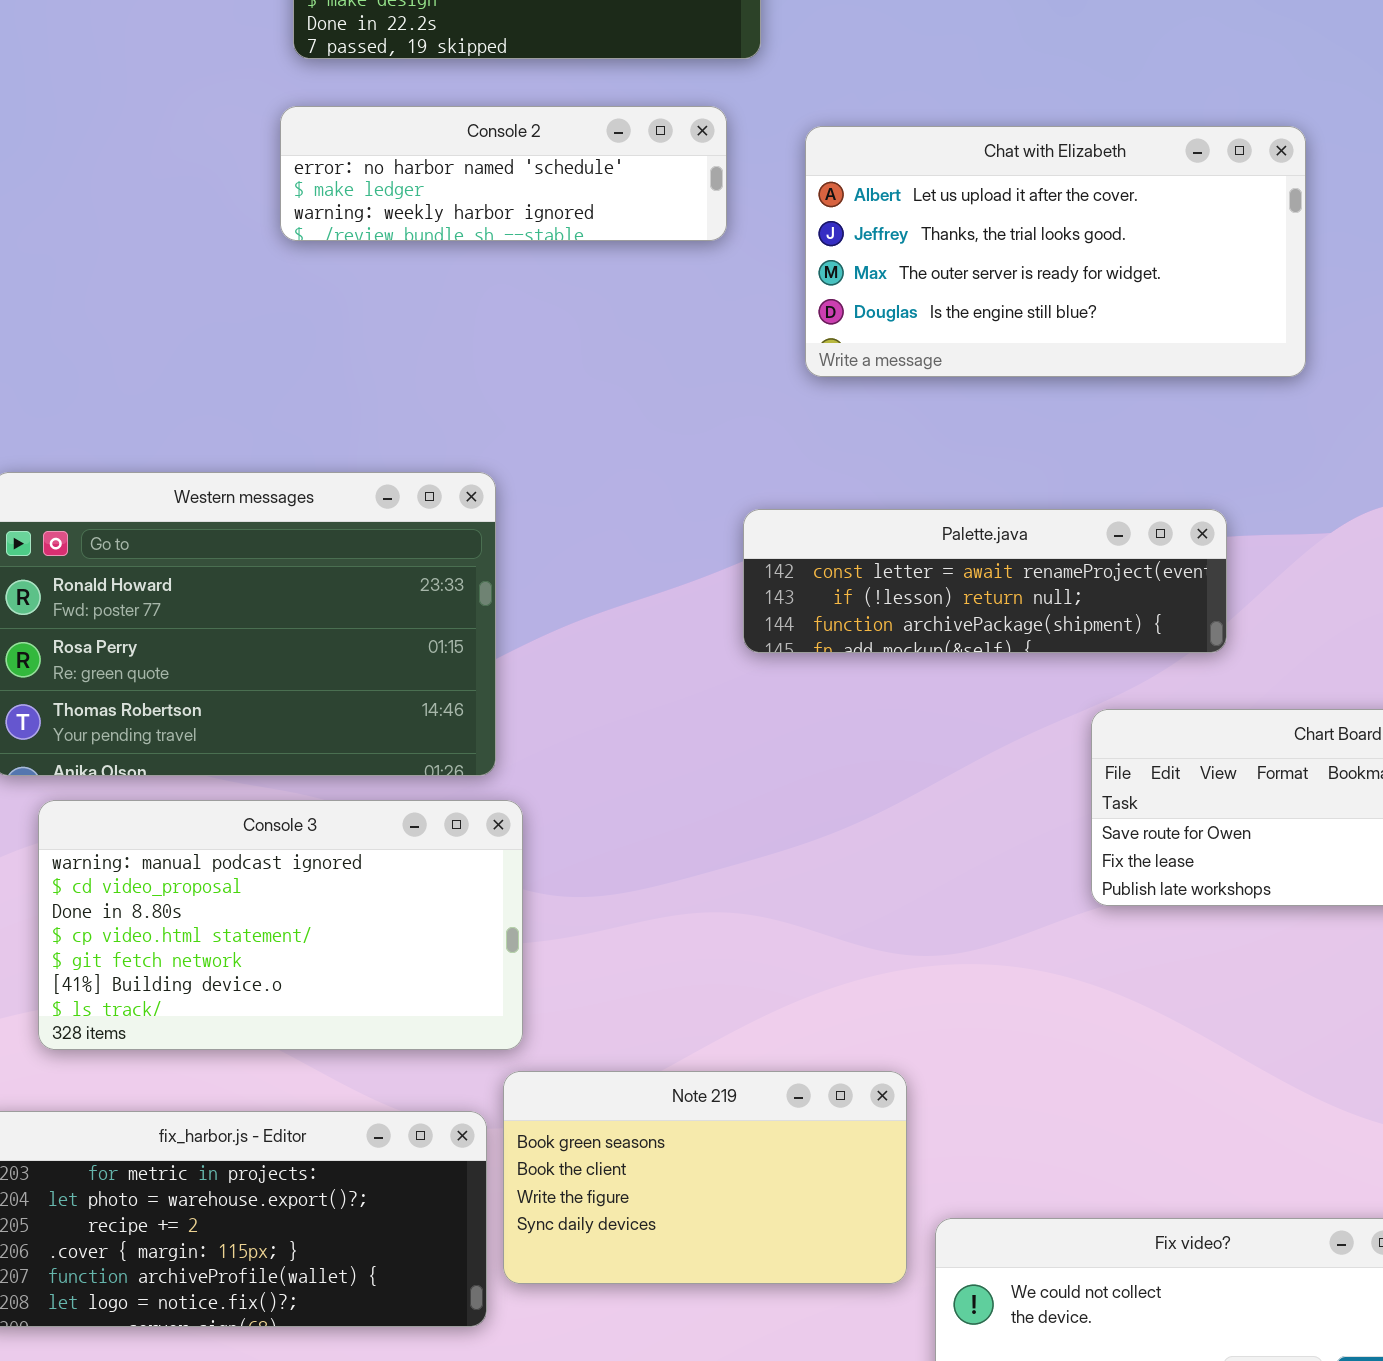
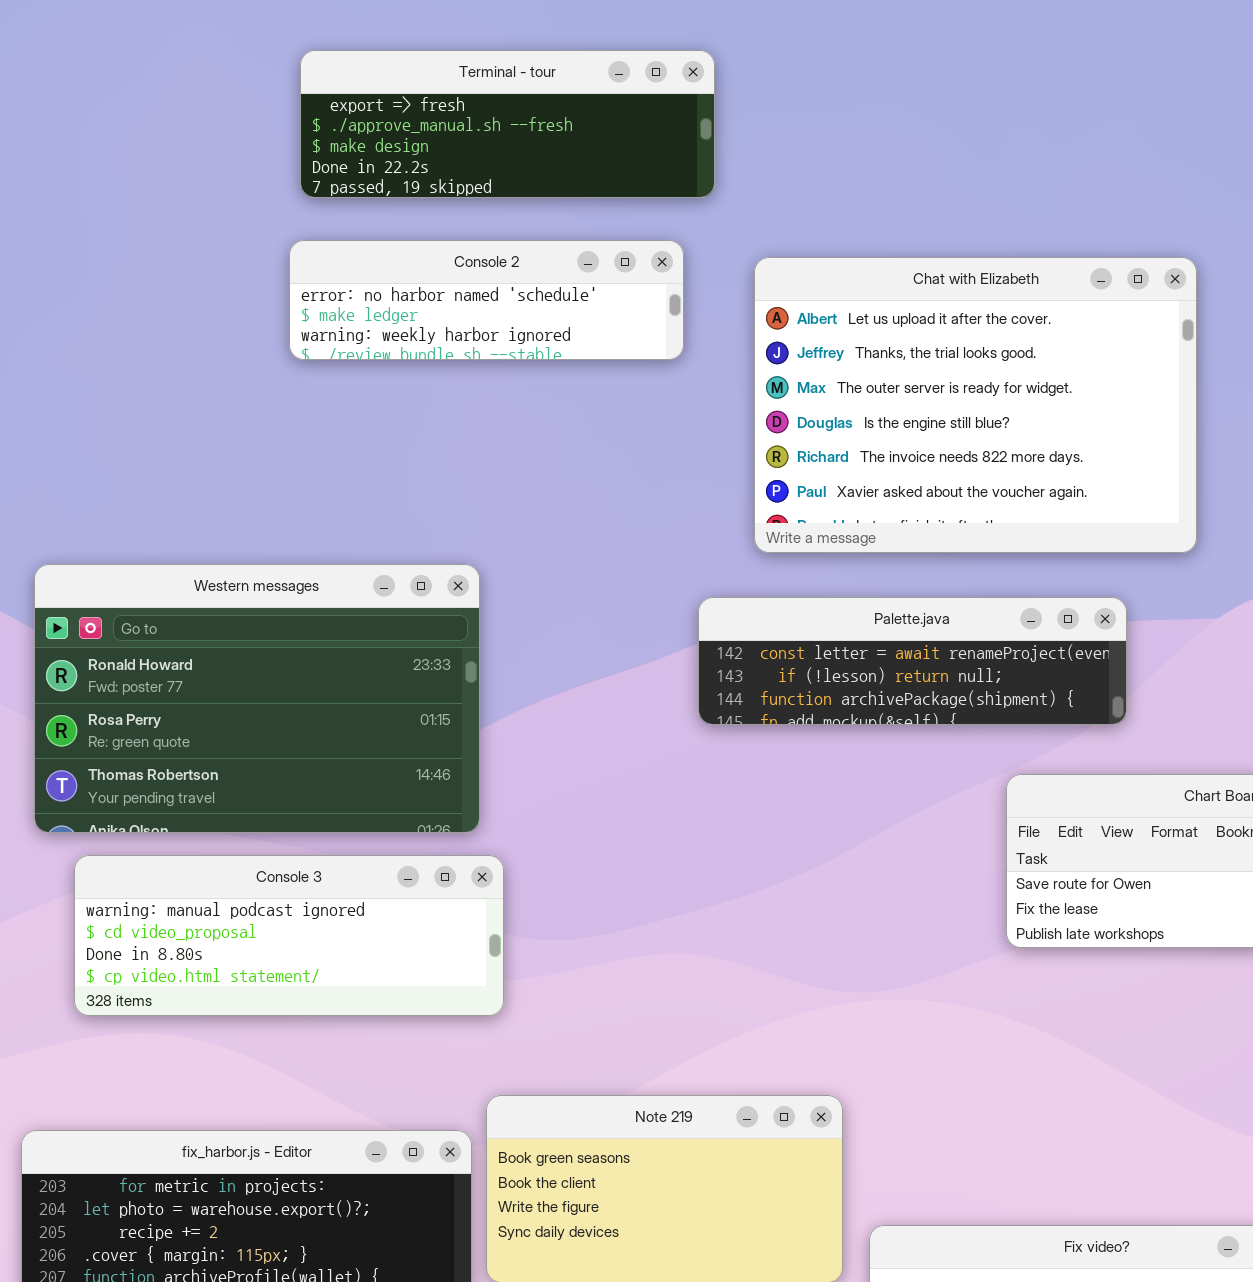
Chat with Elizabeth: [805,126,1306,377] -> [754,257,1197,553], resized
Console 3: [38,800,523,1050] -> [74,855,504,1016], resized

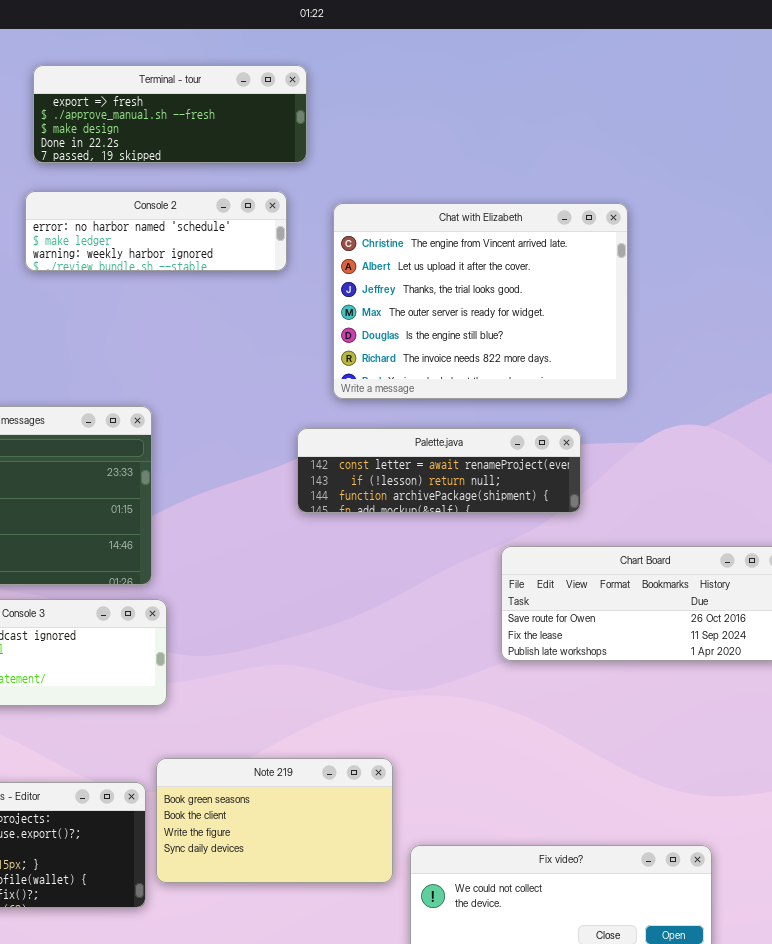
Chat with Elizabeth: [754,257,1197,553] -> [333,203,628,399], scrolled up 1 row

